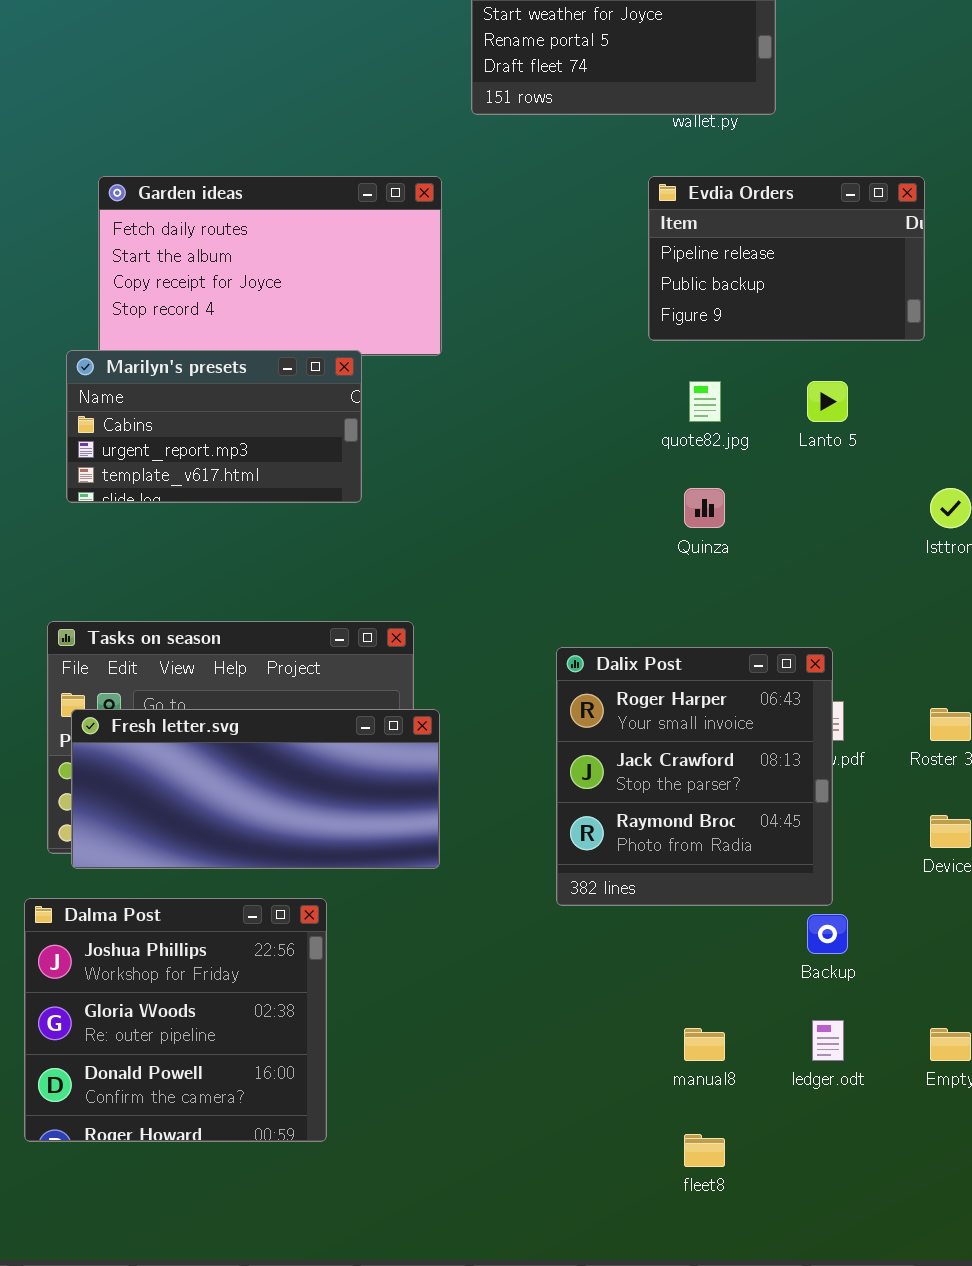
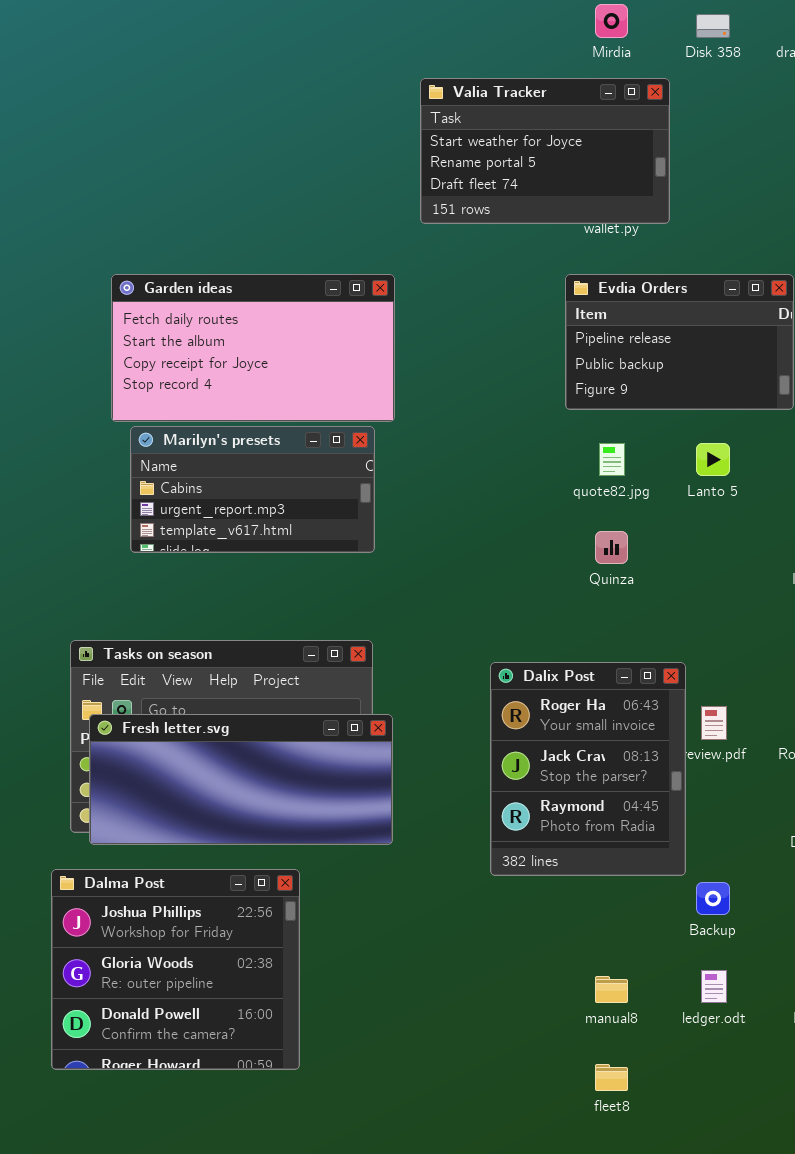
Marilyn's presets: [66,350,362,503] -> [130,426,375,553], moved
Dalix Post: [556,647,833,906] -> [490,662,686,876], resized

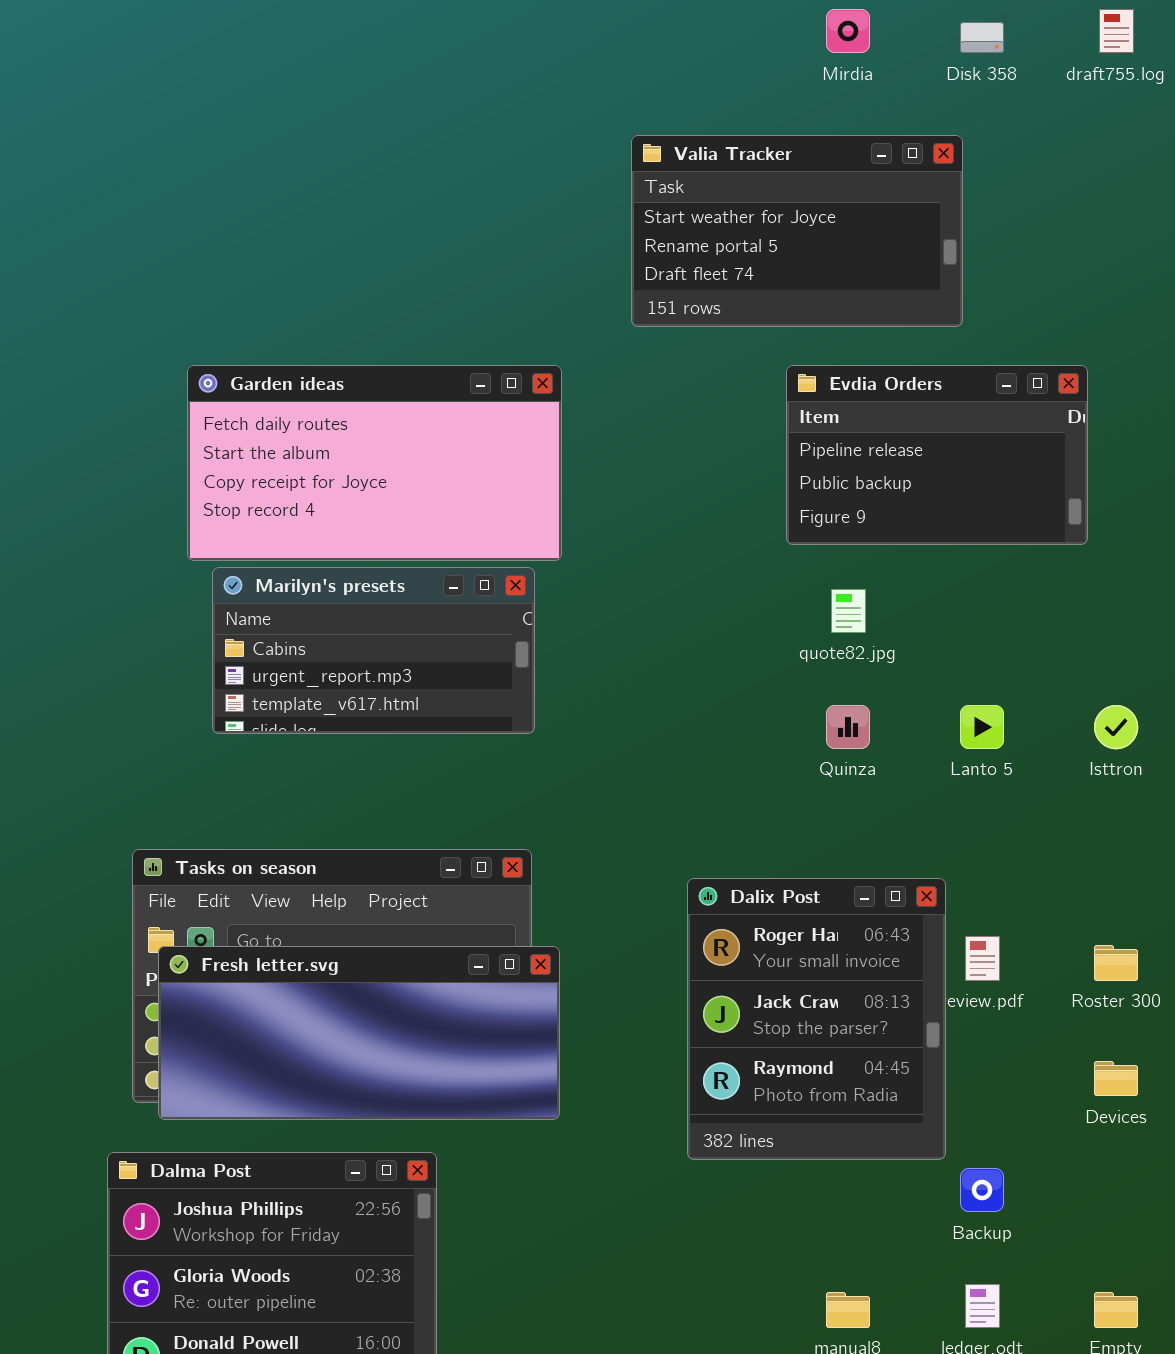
Valia Tracker: [420,78,670,224] -> [631,135,963,327], moved
Lanto 5: [696,443,730,476] -> [960,705,1004,749], moved

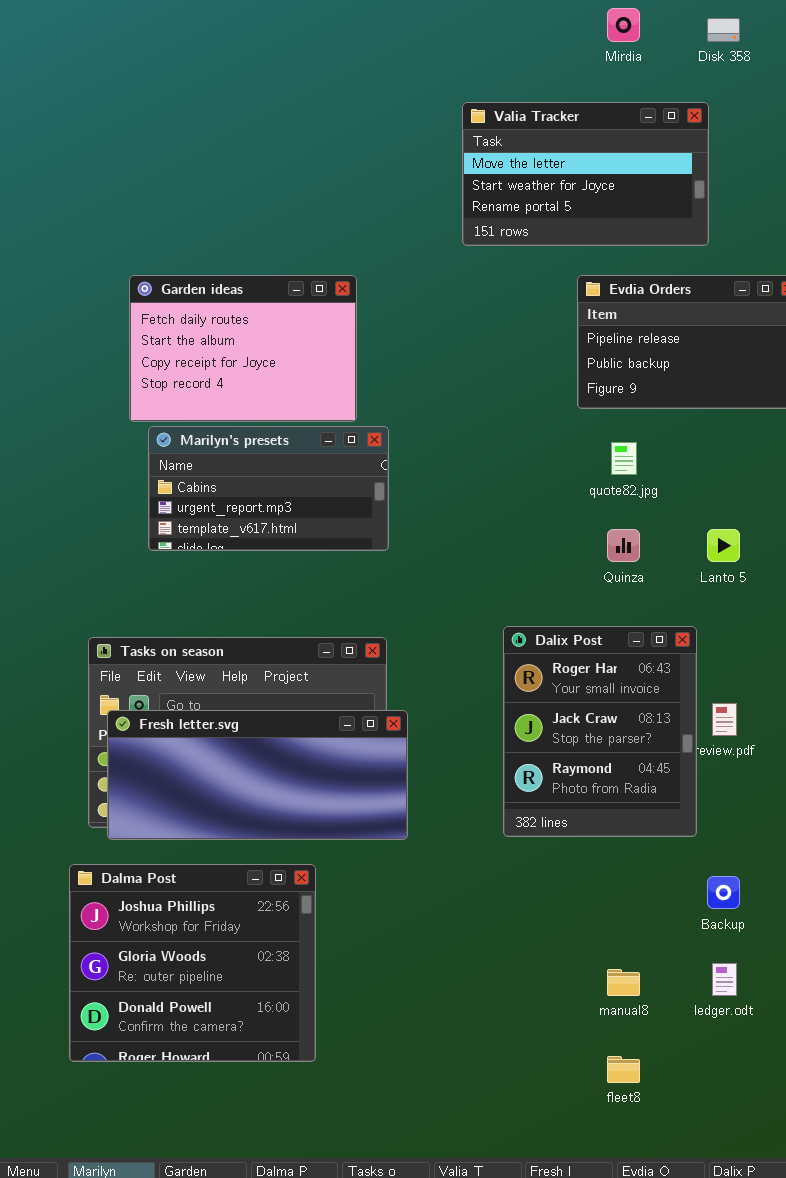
Valia Tracker: [631,135,963,327] -> [462,102,709,246], scrolled up 1 row
Garden ideas: [187,365,562,561] -> [129,275,357,422], resized
Dalix Post: [687,878,946,1160] -> [503,626,697,837], moved

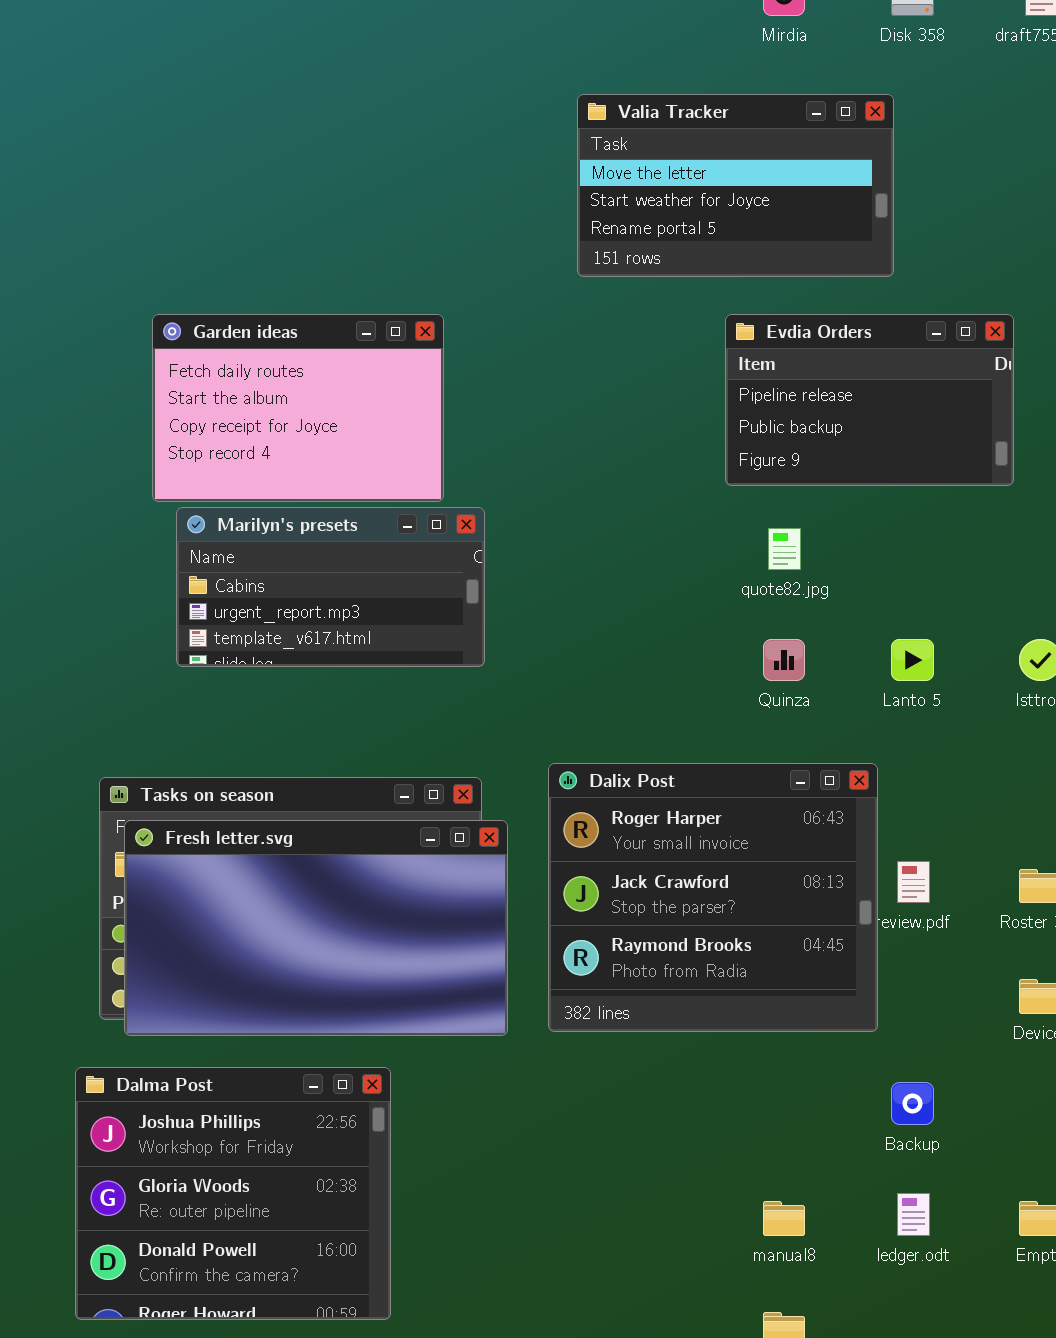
Dalix Post: [503,626,697,837] -> [548,763,878,1032], resized
Fresh letter.svg: [107,710,408,840] -> [124,820,508,1036], resized

